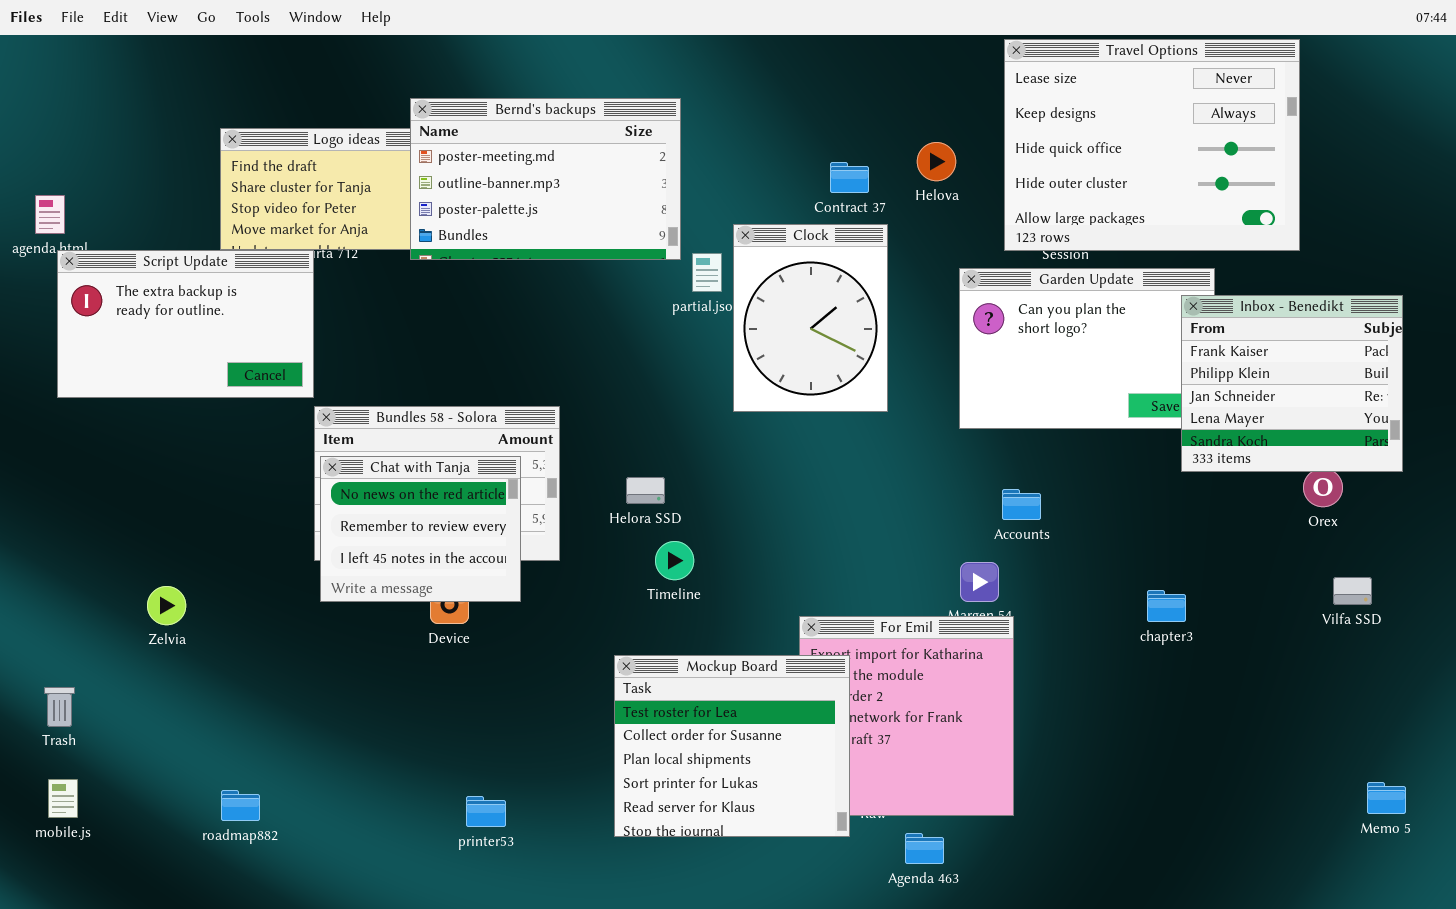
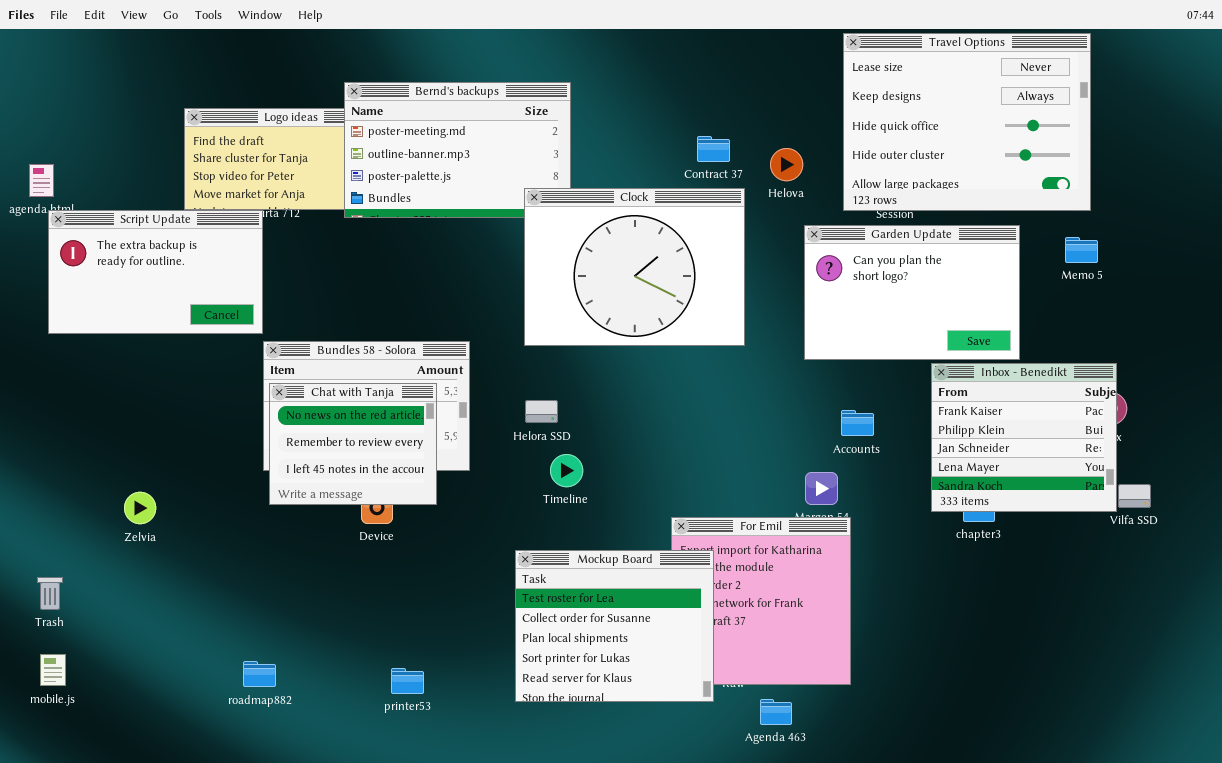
Helova: [917,142,956,181] -> [770,148,803,181], moved
Clock: [733,224,888,412] -> [524,188,745,346], resized
Inbox - Benedikt: [1181,295,1403,472] -> [931,363,1117,512], moved
Memo 5: [1367,782,1406,814] -> [1065,237,1098,263], moved
roadmap882: [221,790,260,821] -> [243,661,276,687], moved

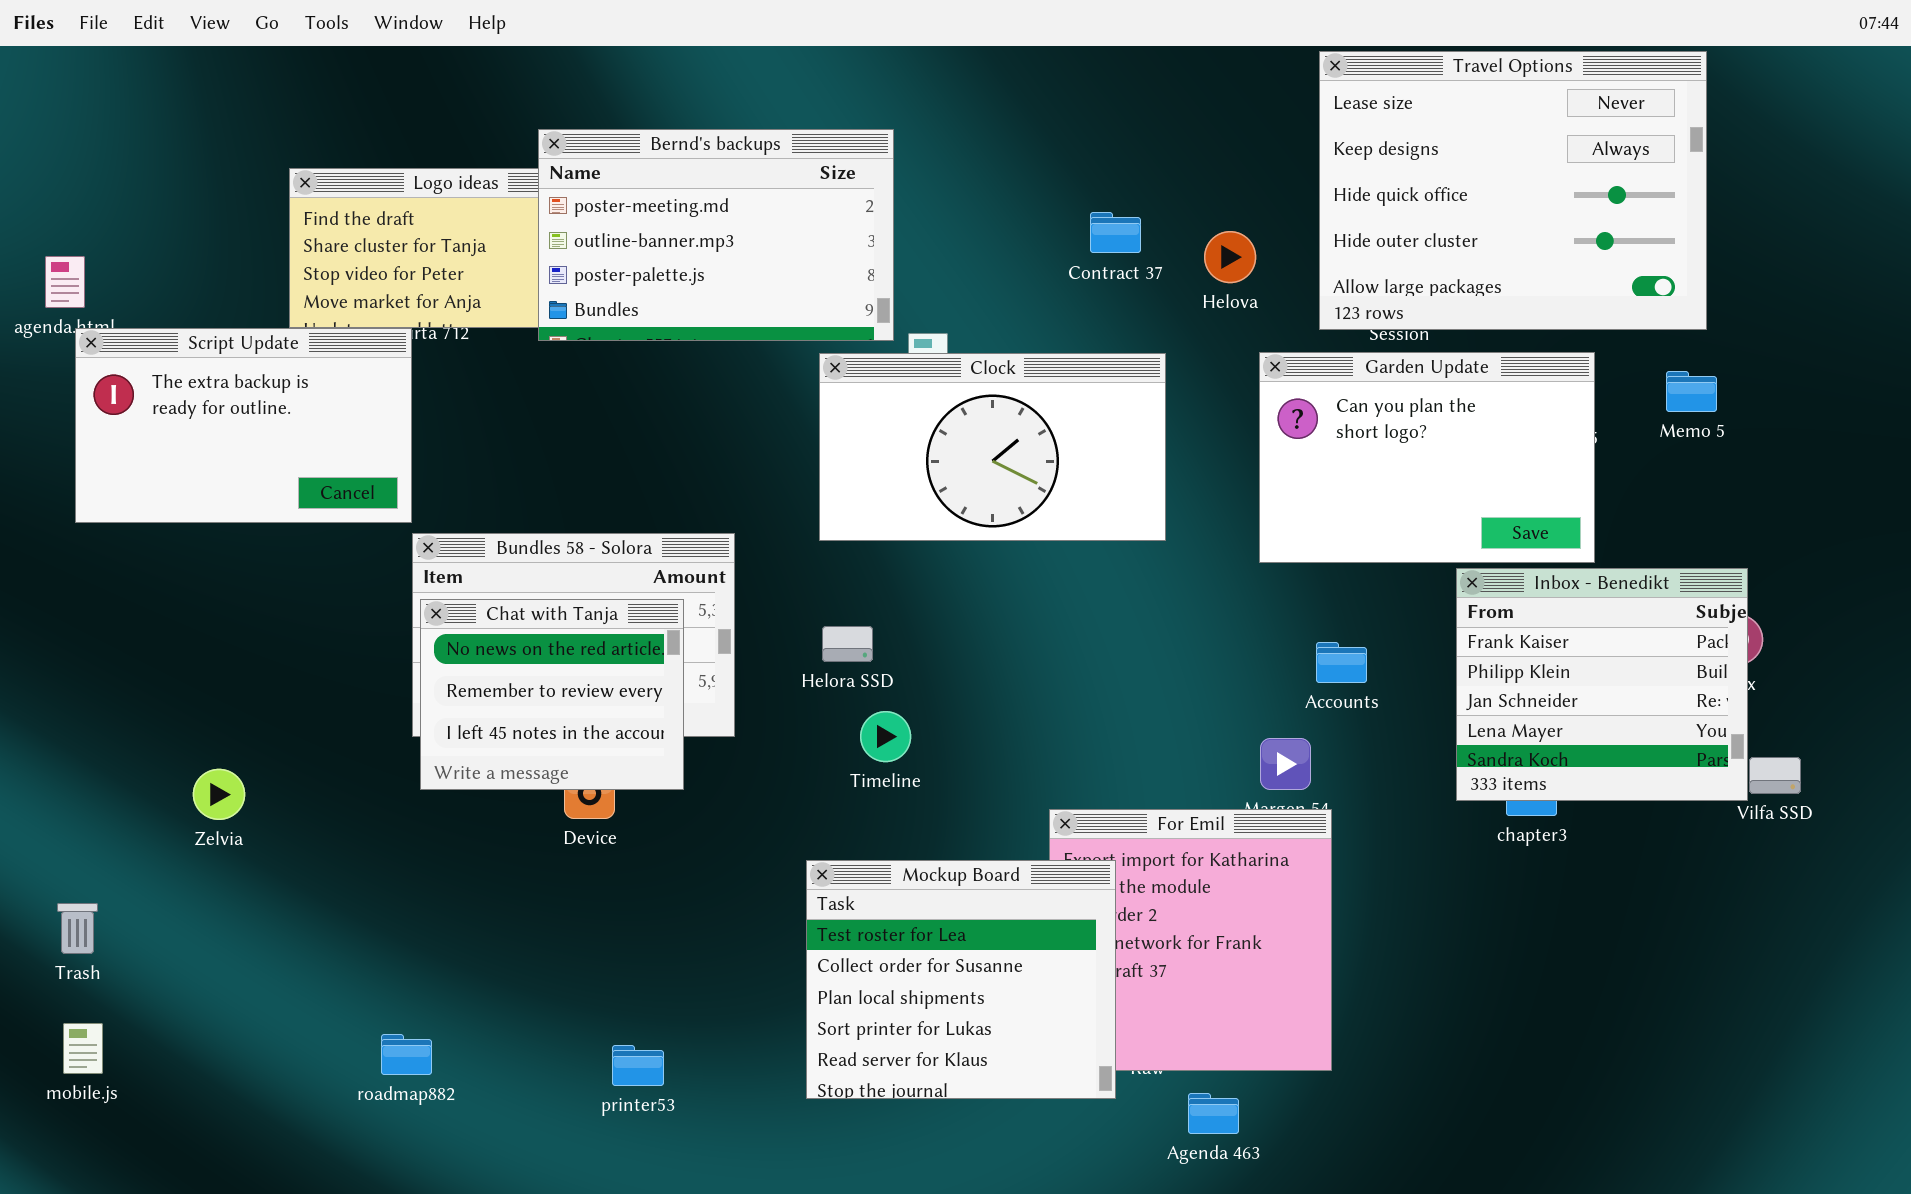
Clock: [524,188,745,346] -> [819,353,1166,541], resized

